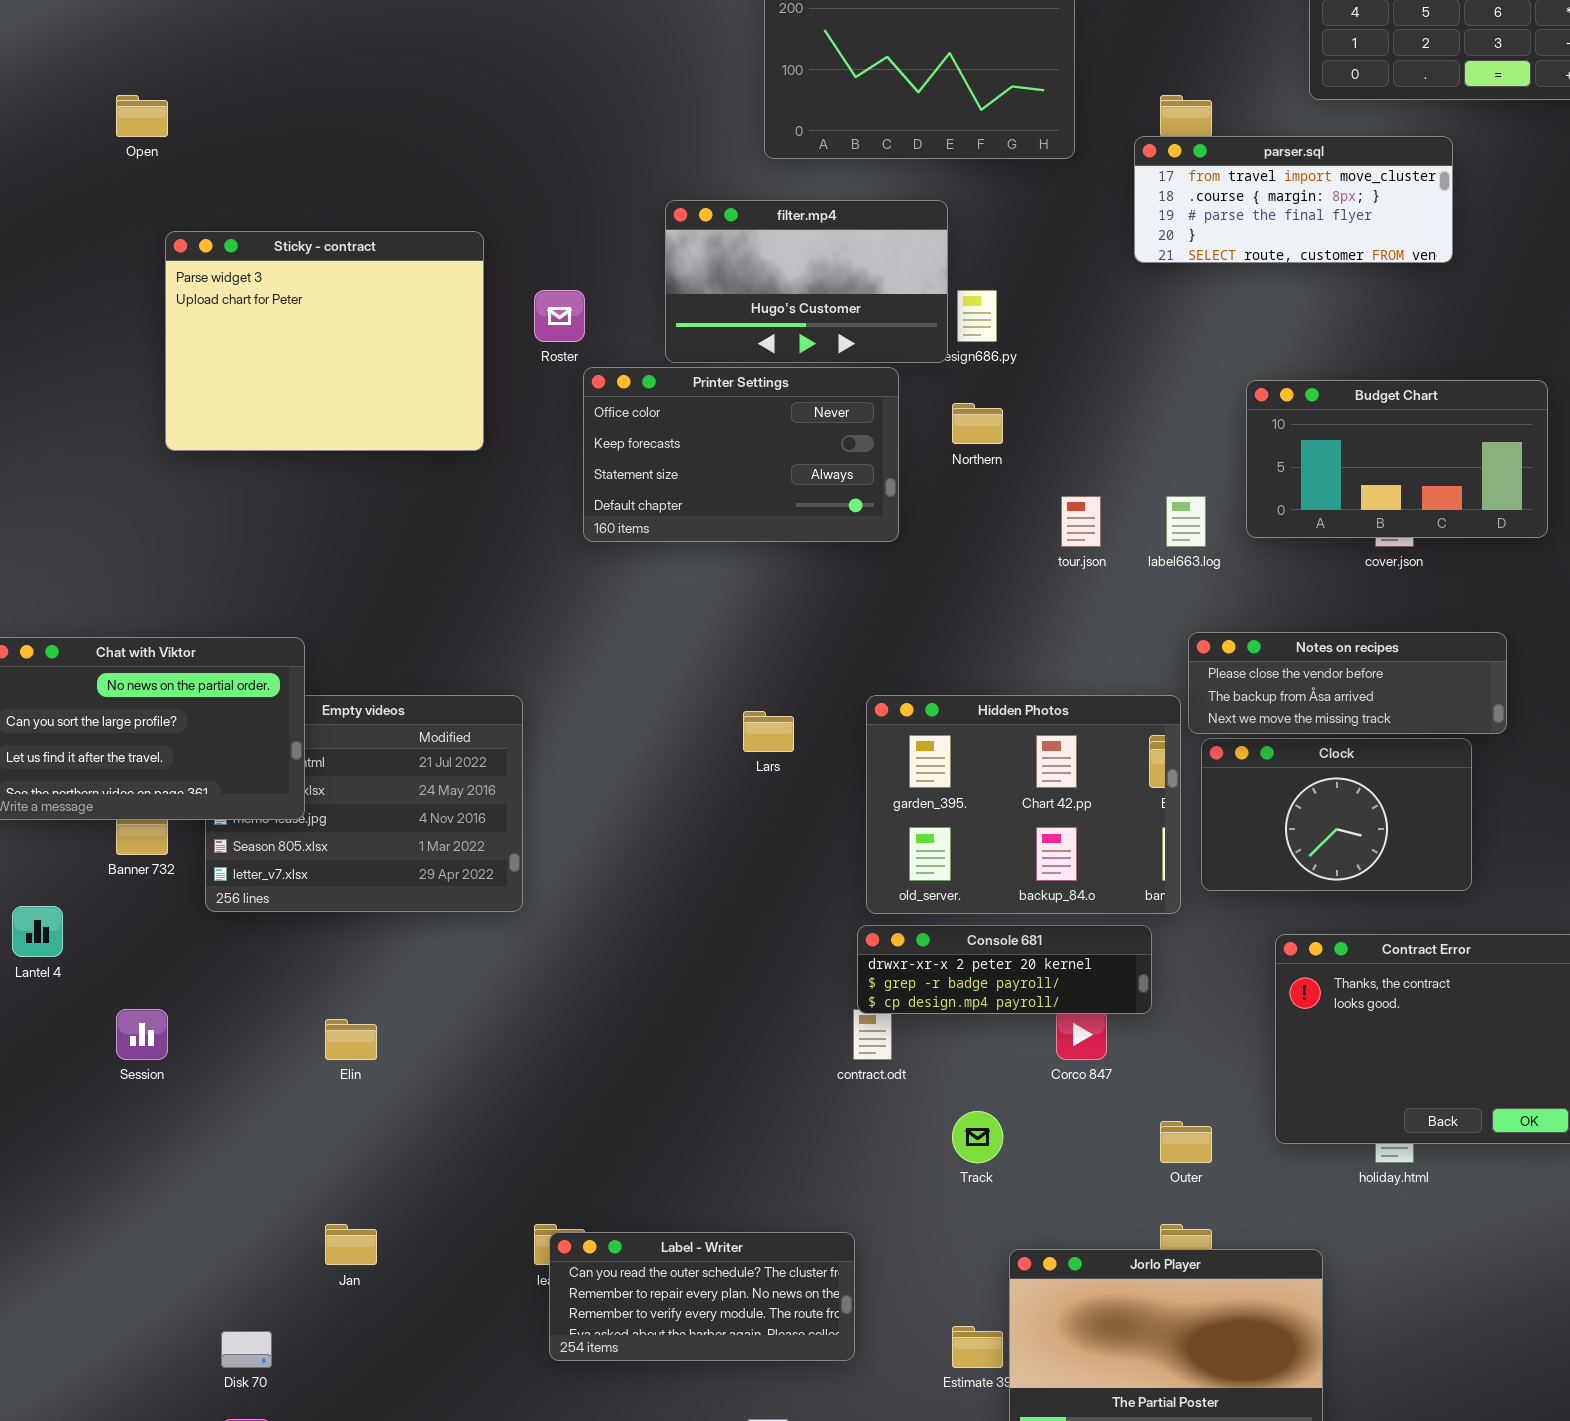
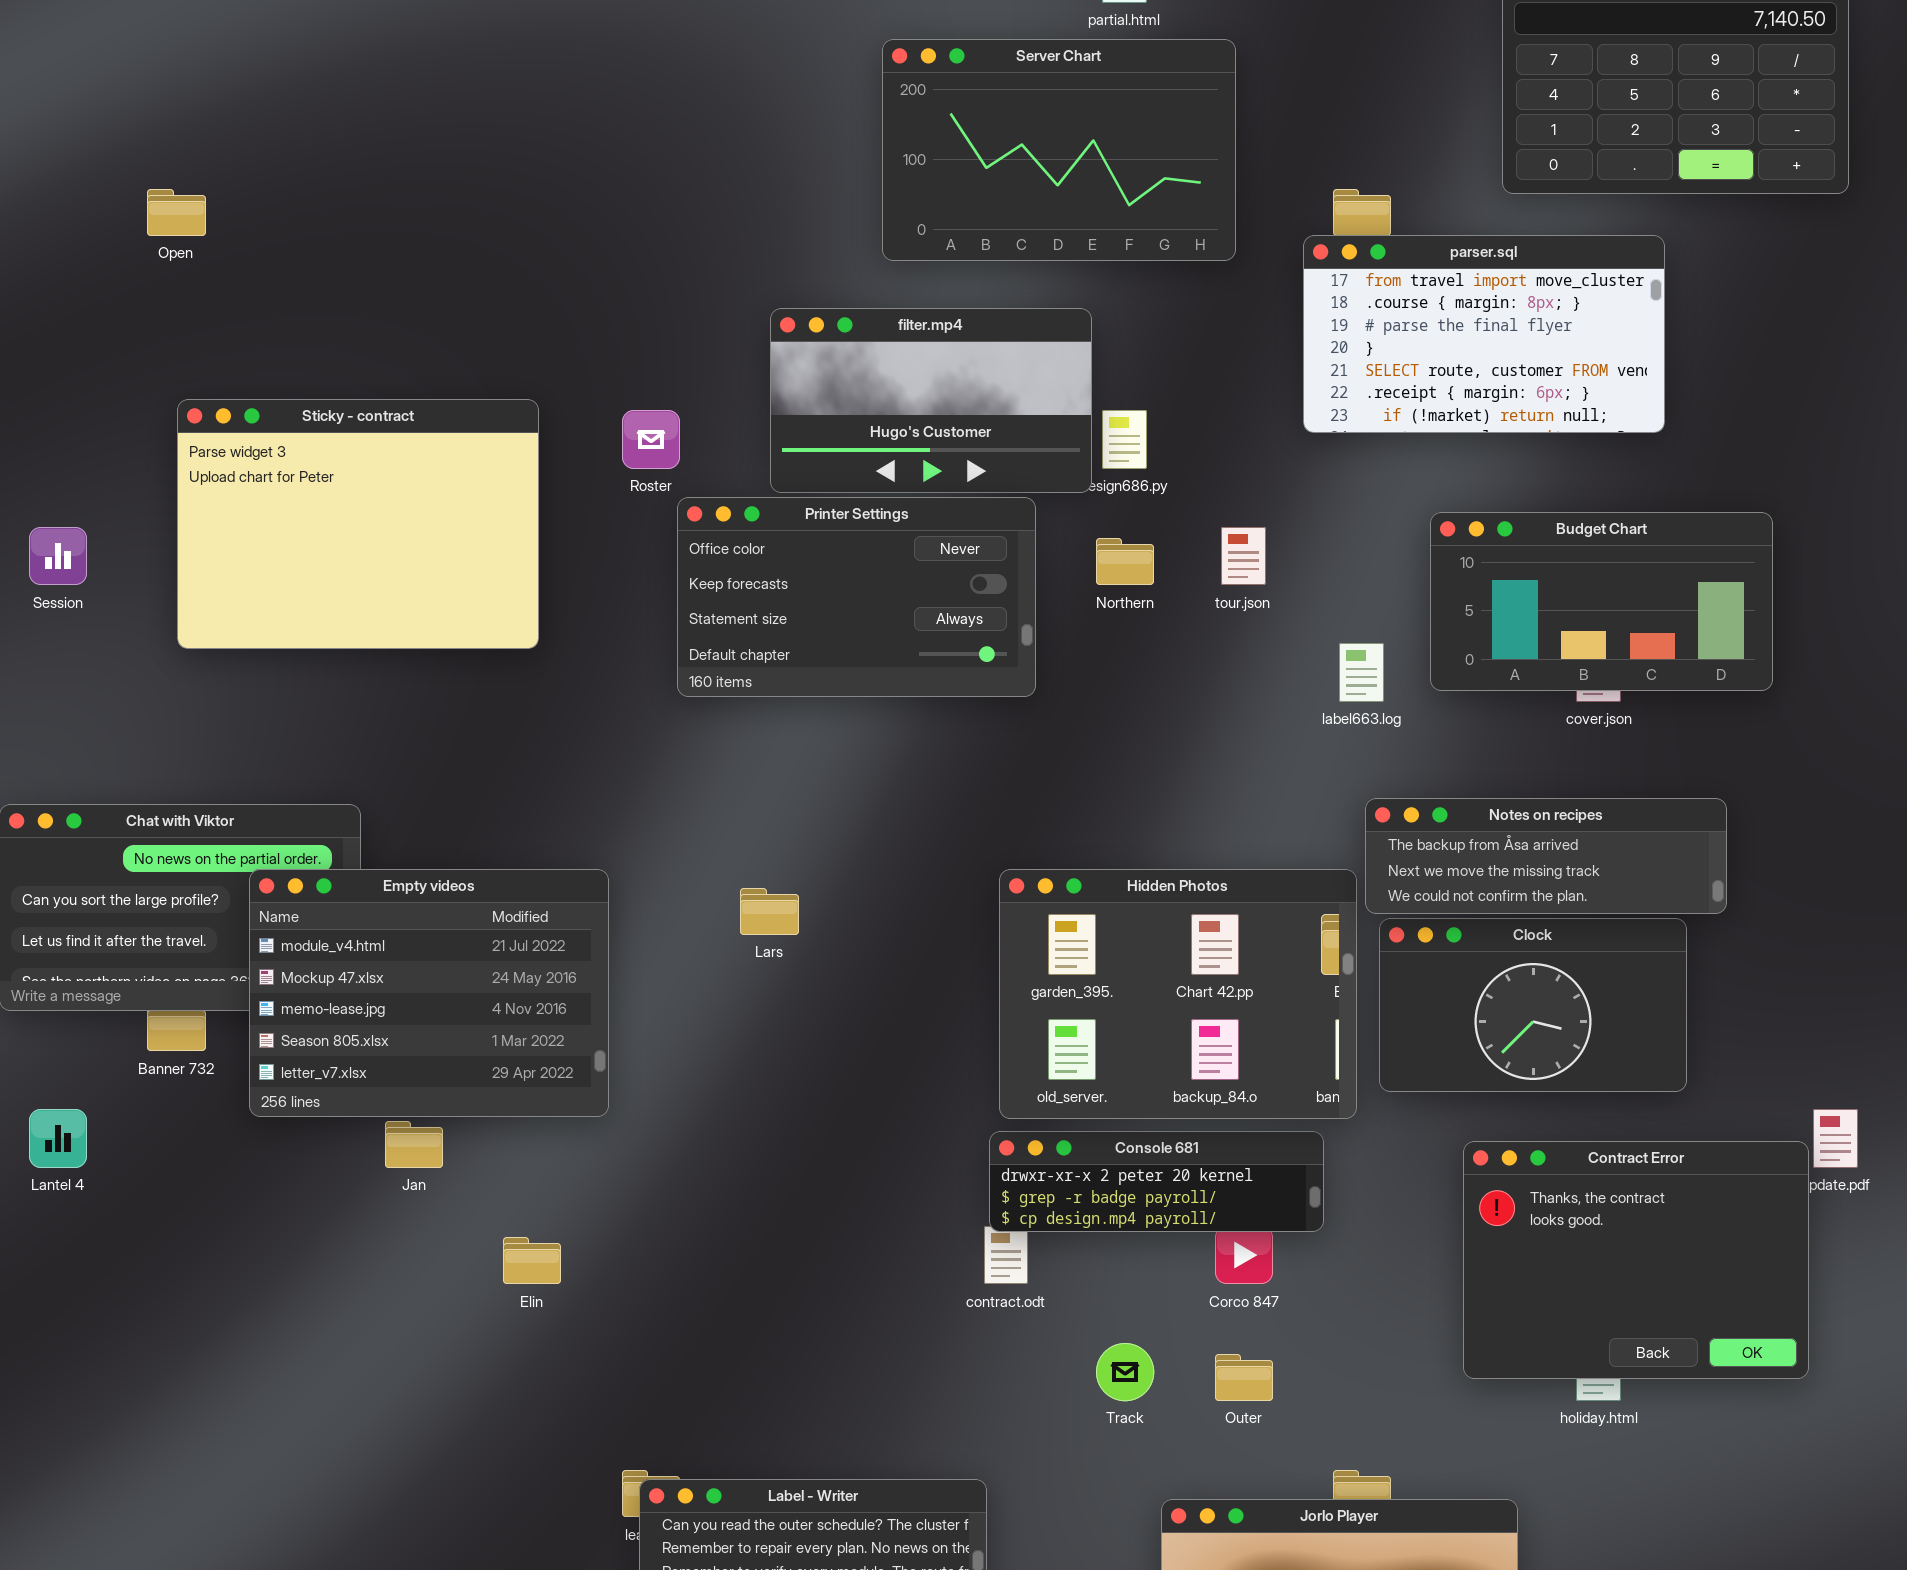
parser.sql: [1134,136,1453,263] -> [1303,235,1665,433], resized
Sticky - contract: [165,231,484,451] -> [177,399,539,649], moved
tour.json: [1061,496,1101,547] -> [1221,527,1266,585], moved
Notes on recipes: [1188,632,1507,734] -> [1365,798,1727,914], scrolled down 1 row
Empty videos: [205,695,523,912] -> [249,869,609,1117], raised
Lars: [743,711,794,752] -> [740,888,799,935], moved
Session: [116,1009,168,1060] -> [29,527,87,585], moved
Elin: [325,1019,377,1060] -> [503,1237,561,1284], moved
Outer: [1160,1121,1212,1163] -> [1215,1354,1273,1401], moved
Jan: [325,1224,377,1265] -> [385,1121,443,1168], moved

